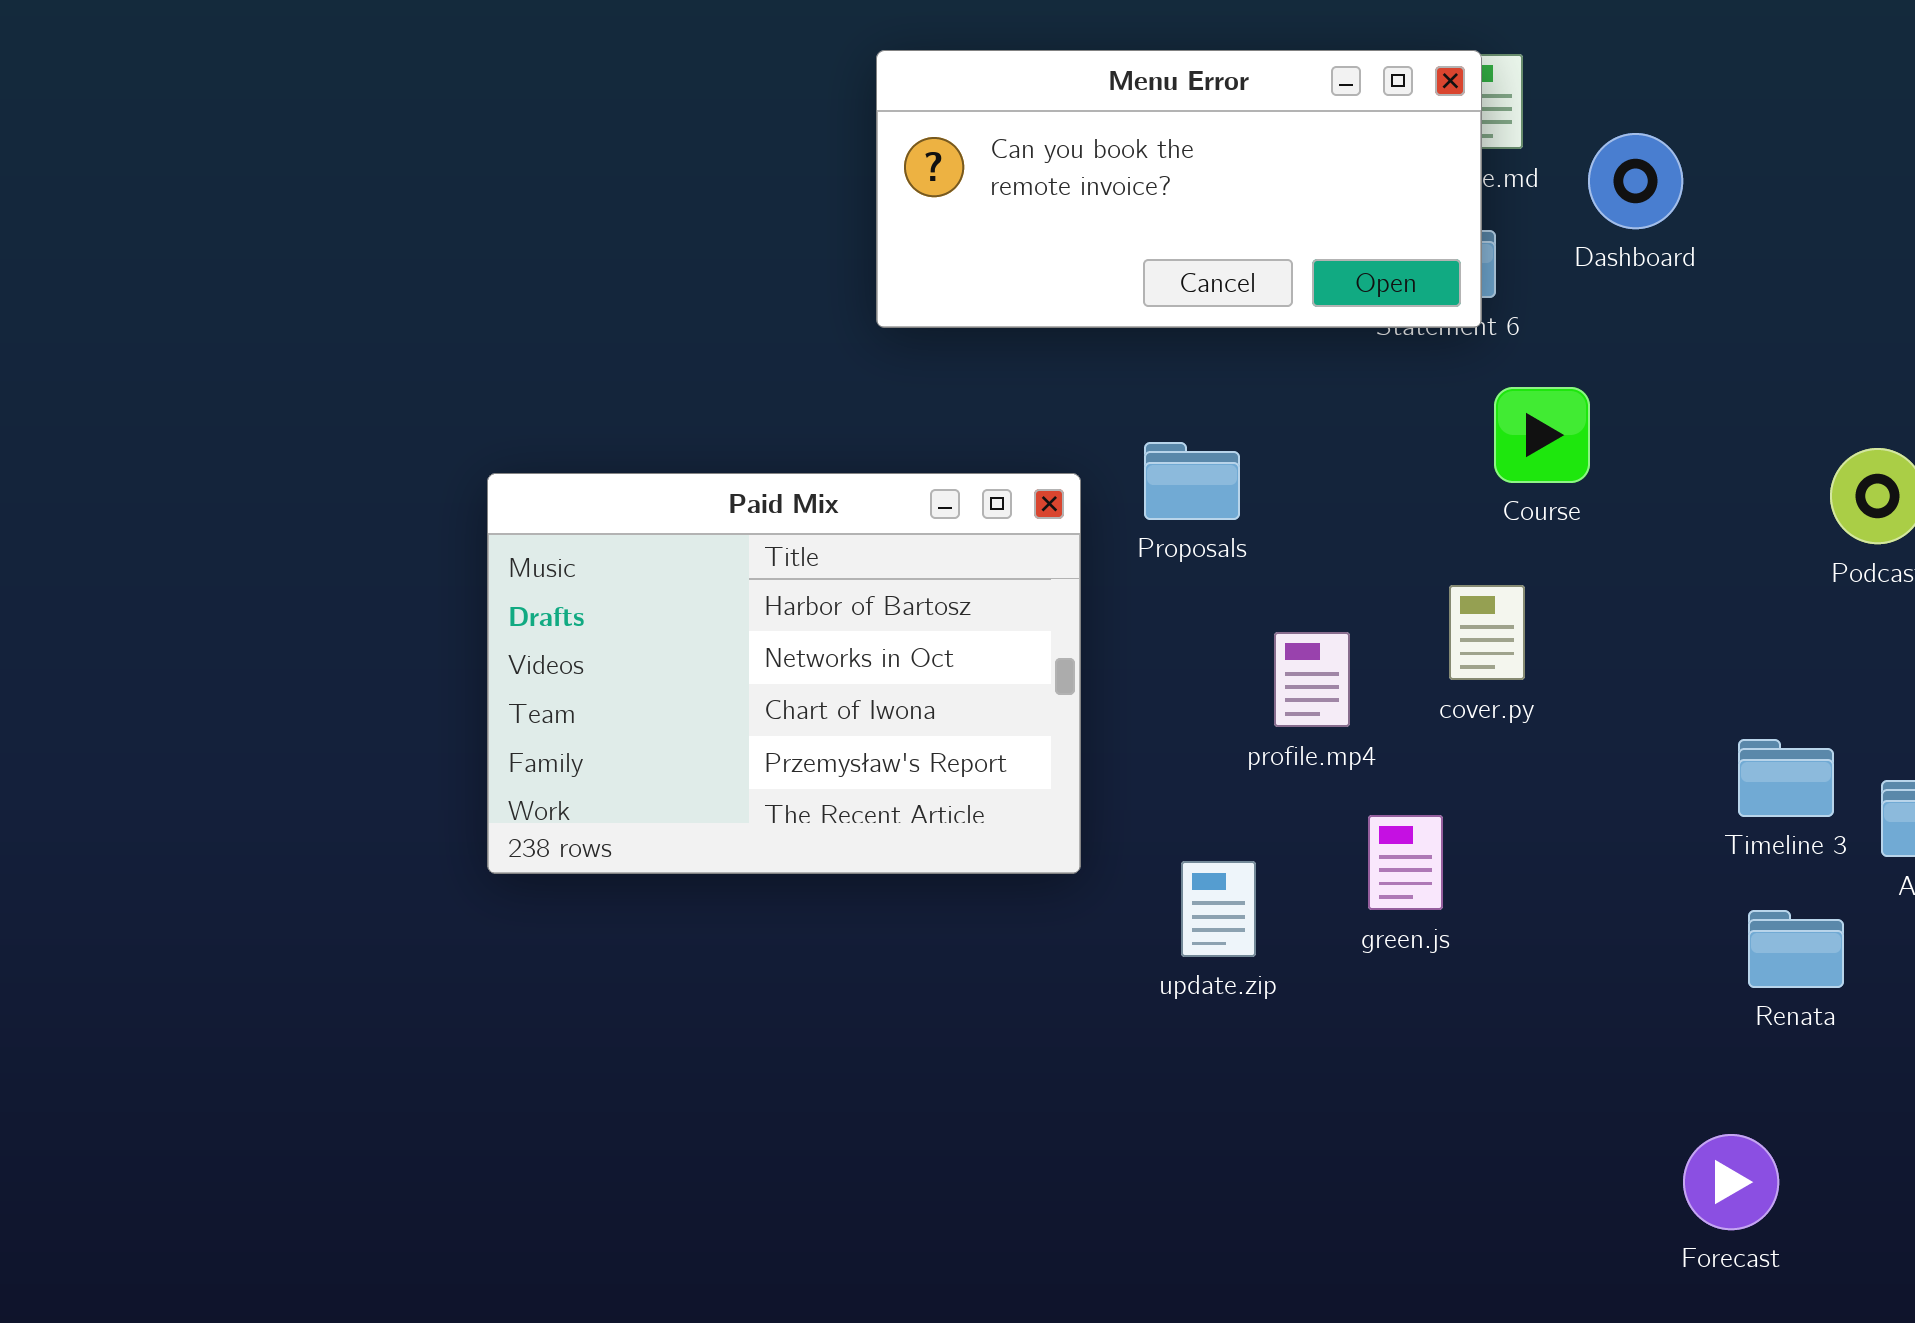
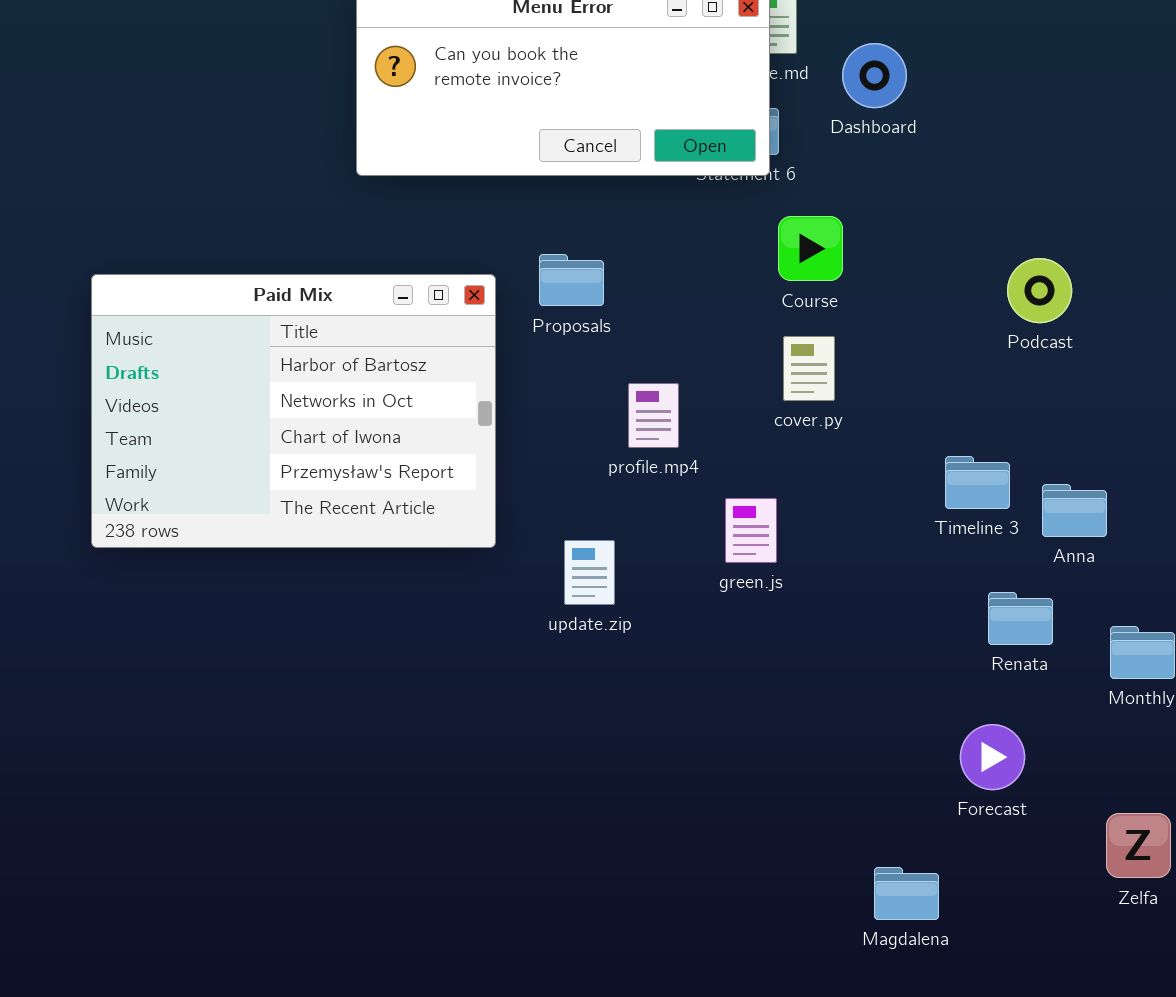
cover.py: [1449,585,1525,680] -> [783,336,835,401], moved
green.js: [1368,815,1443,910] -> [725,498,777,563], moved
Renata: [1748,910,1844,988] -> [988,592,1053,645], moved
Forecast: [1683,1134,1779,1230] -> [960,724,1025,790], moved

